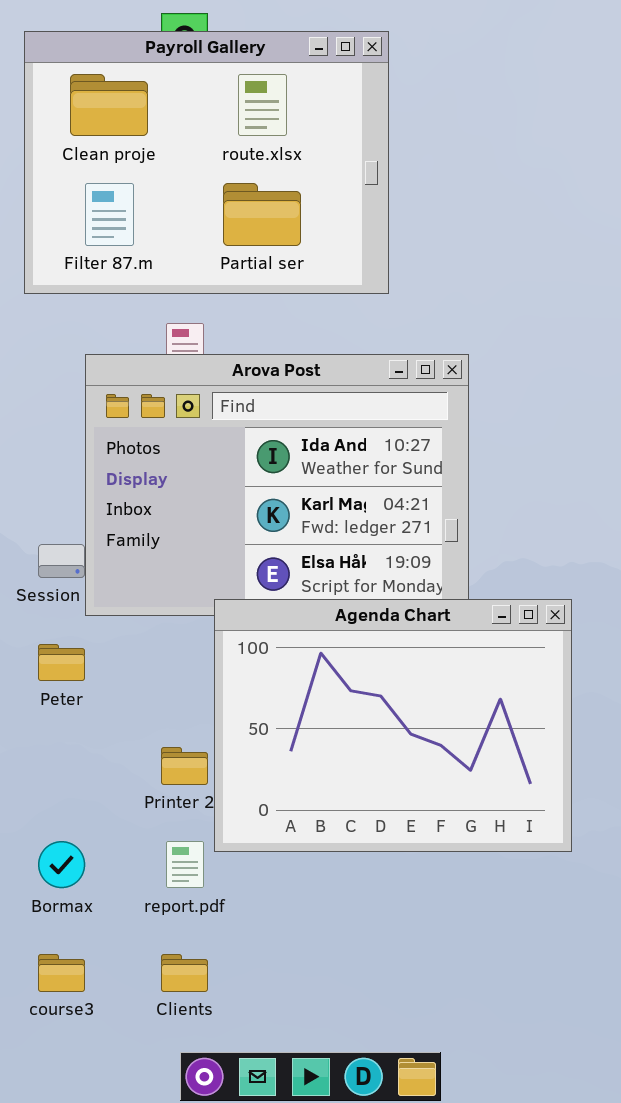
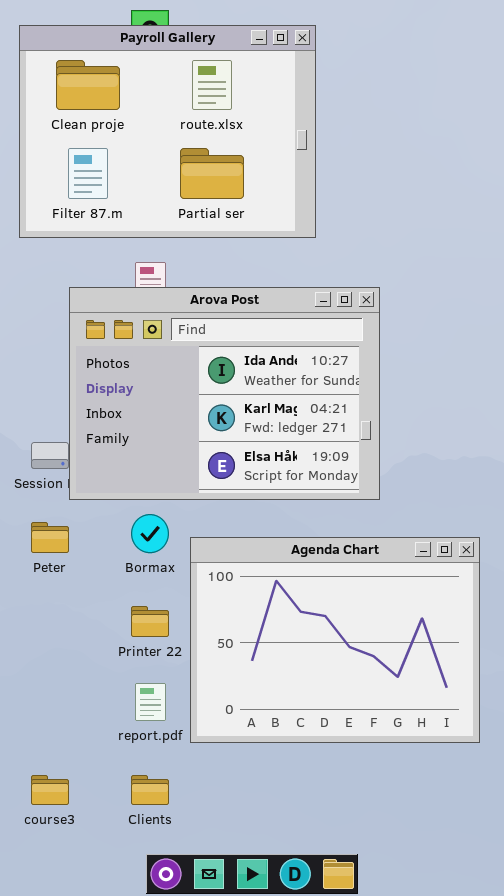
Agenda Chart: [214,599,572,852] -> [190,537,480,743], moved
Bormax: [38,841,85,888] -> [131,514,169,553], moved

